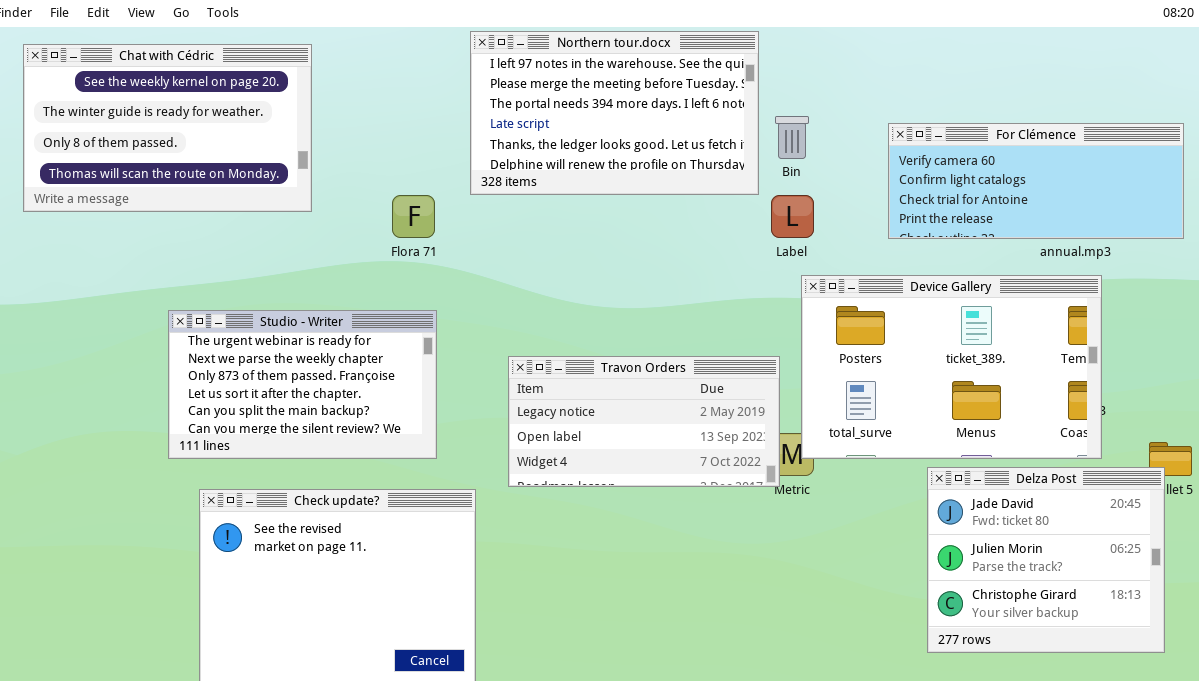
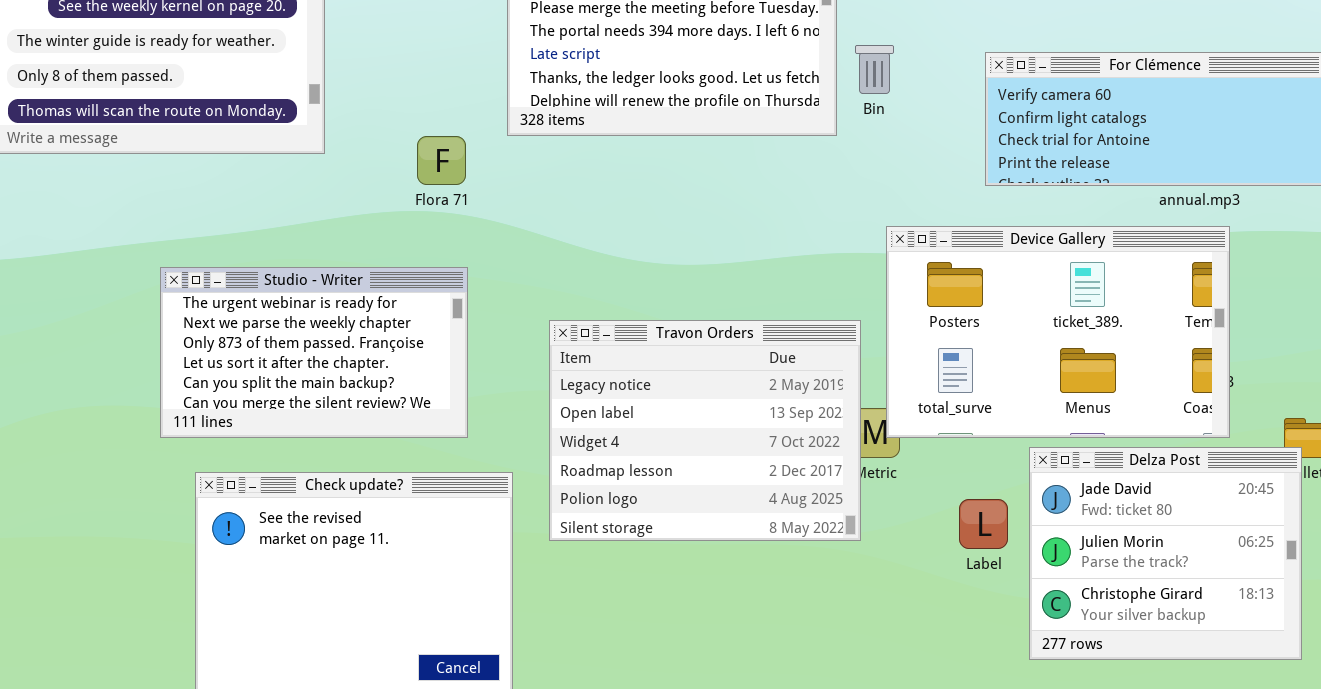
Label: [771,195,814,238] -> [959,499,1008,549], moved
Travon Orders: [508,356,780,487] -> [549,320,861,541], resized

